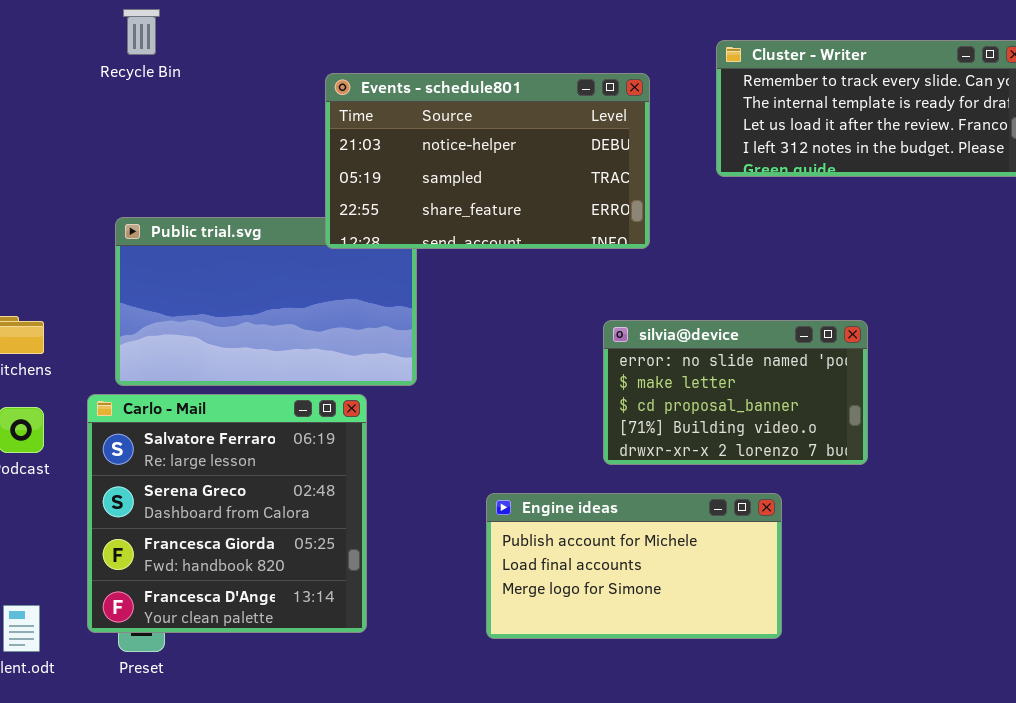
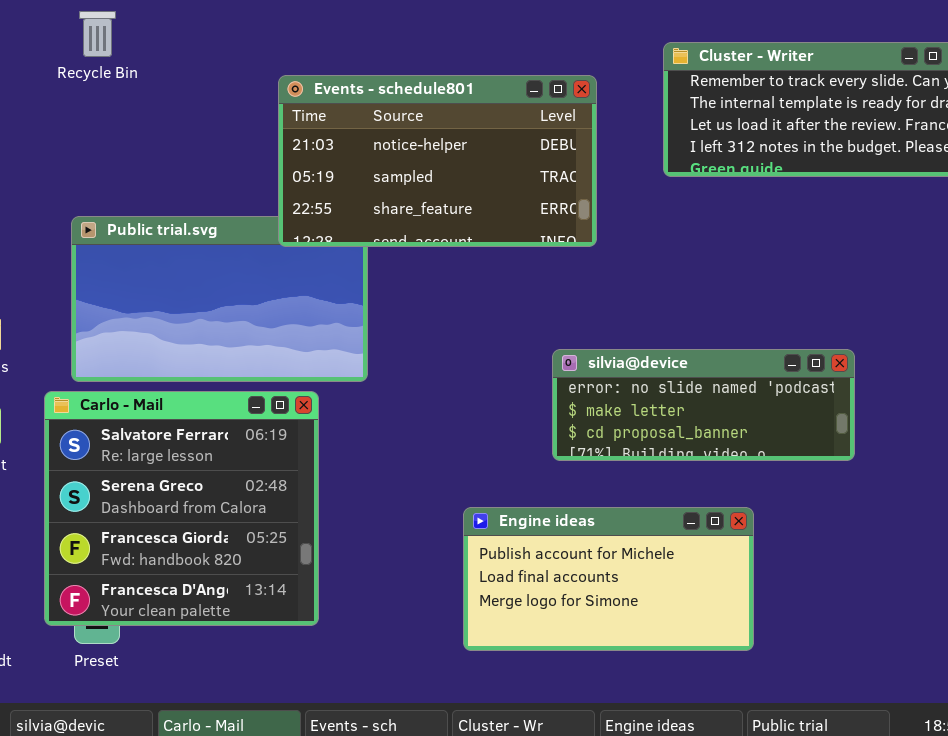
silvia@device: [603,320,868,465] -> [552,349,855,461], resized
Engine ideas: [486,493,782,639] -> [463,507,754,651], moved

